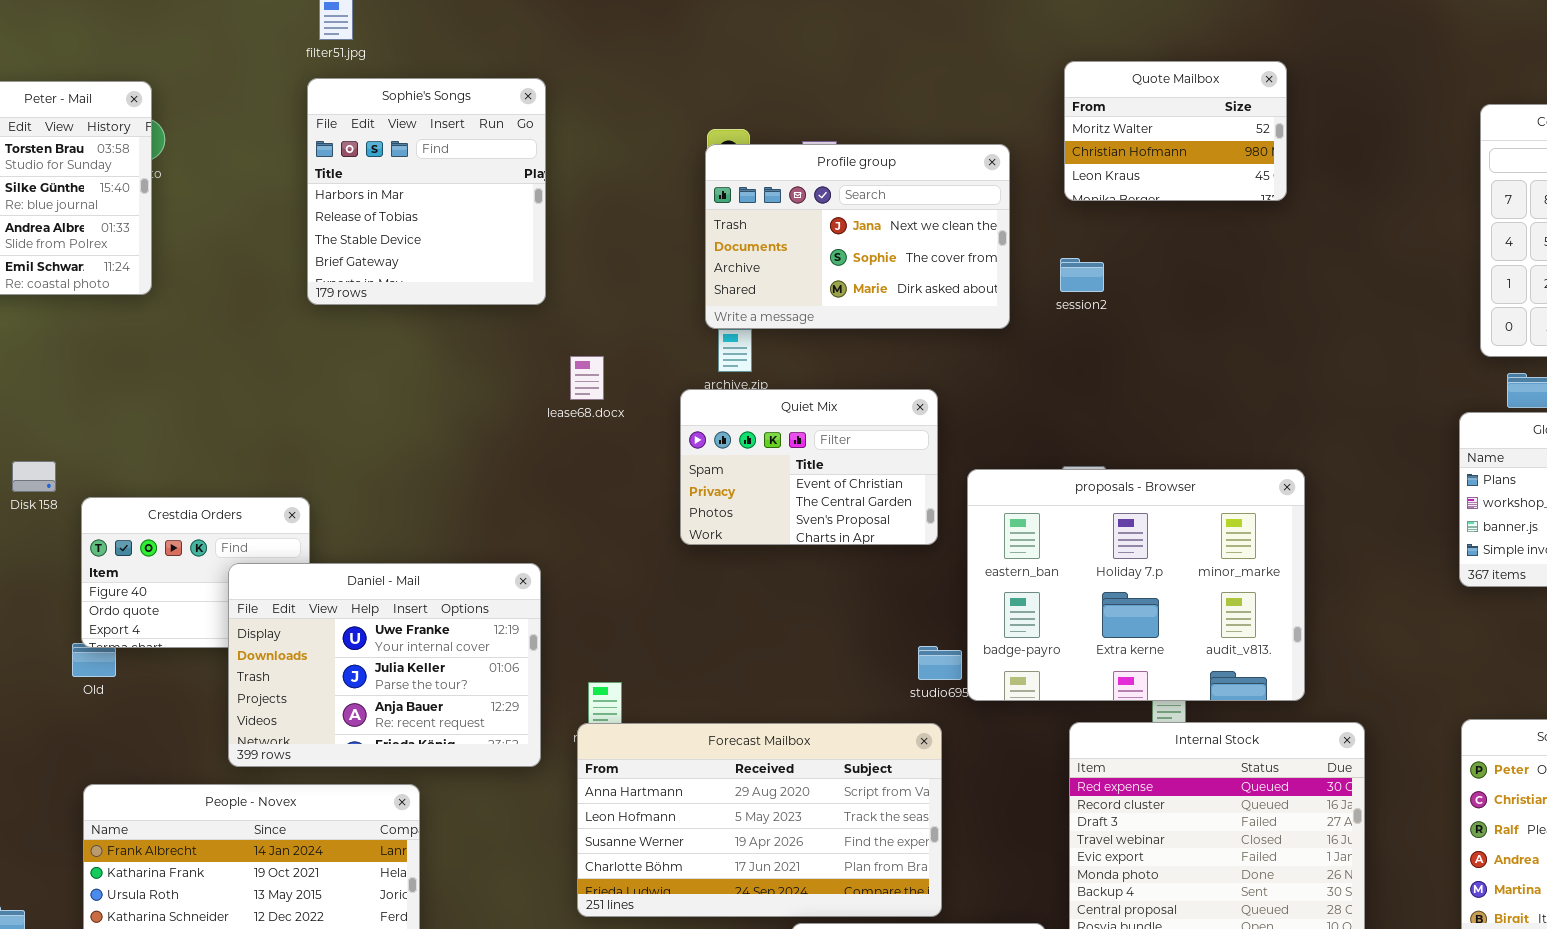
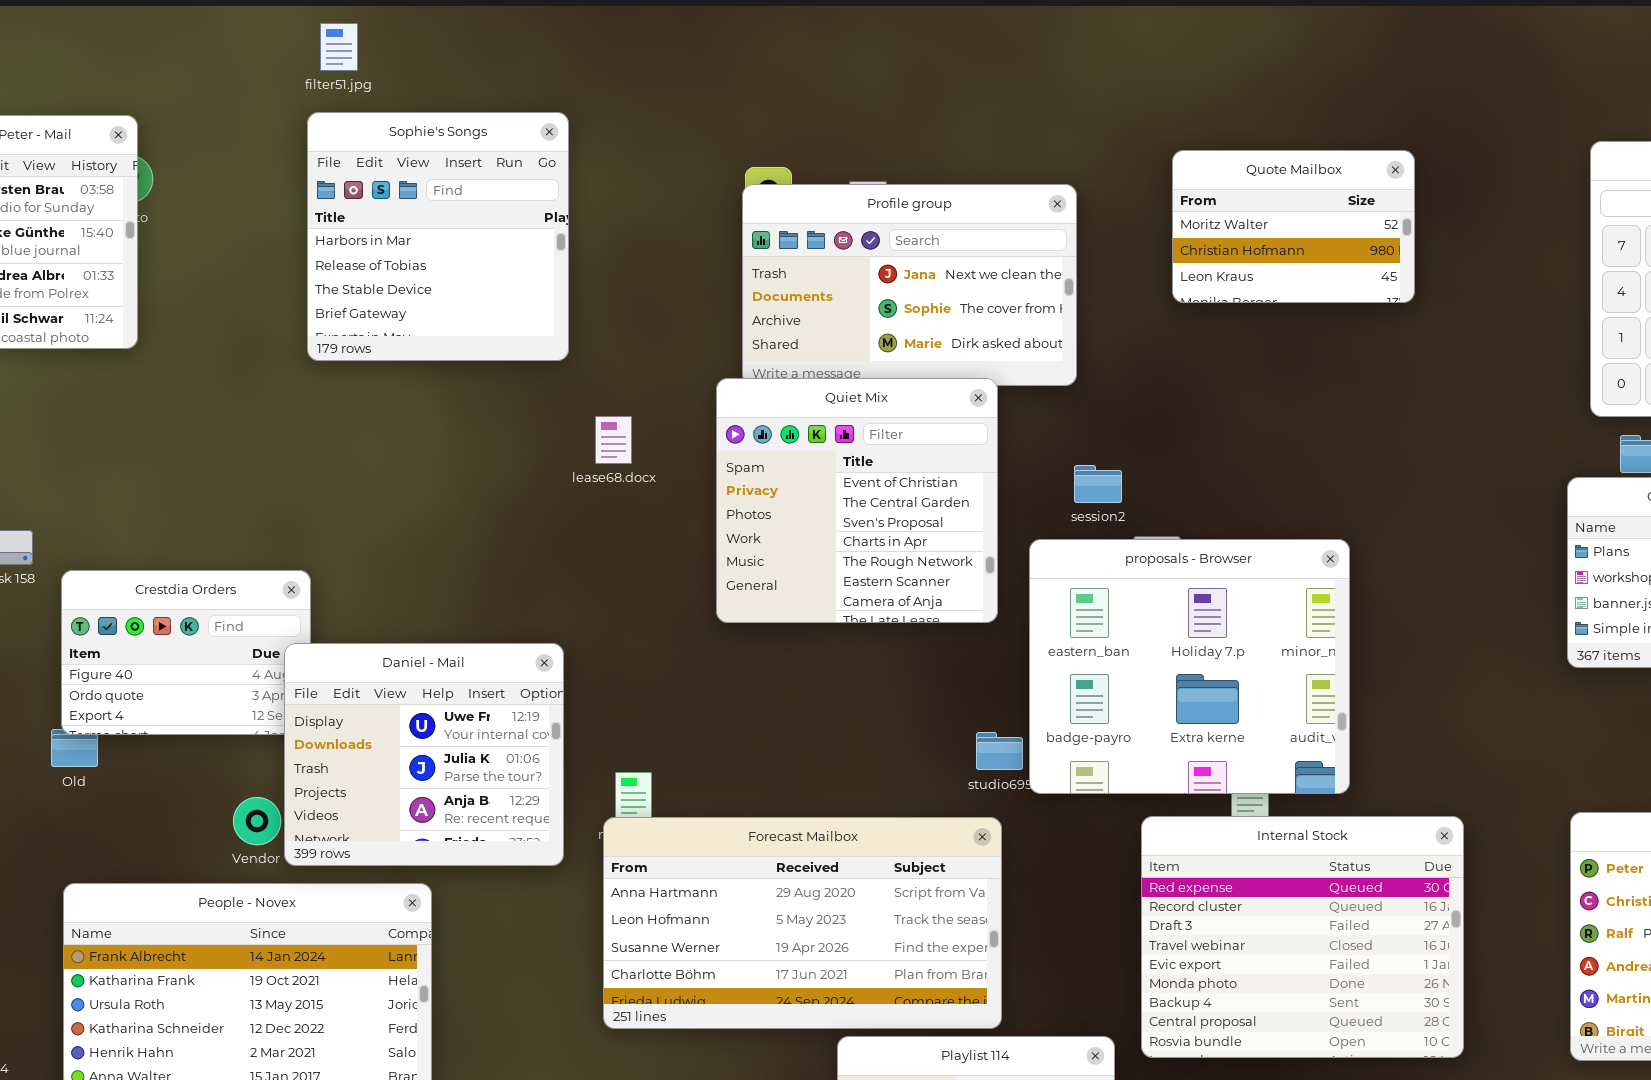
Quote Mailbox: [1064,61,1287,201] -> [1172,150,1415,303], moved
session2: [1060,258,1104,292] -> [1074,465,1122,503], moved
Quiet Mix: [680,389,938,545] -> [716,378,998,623], resized
proposals - Browser: [967,469,1305,701] -> [1029,539,1350,794], resized
Daniel - Mail: [228,563,541,767] -> [284,643,564,866], resized

